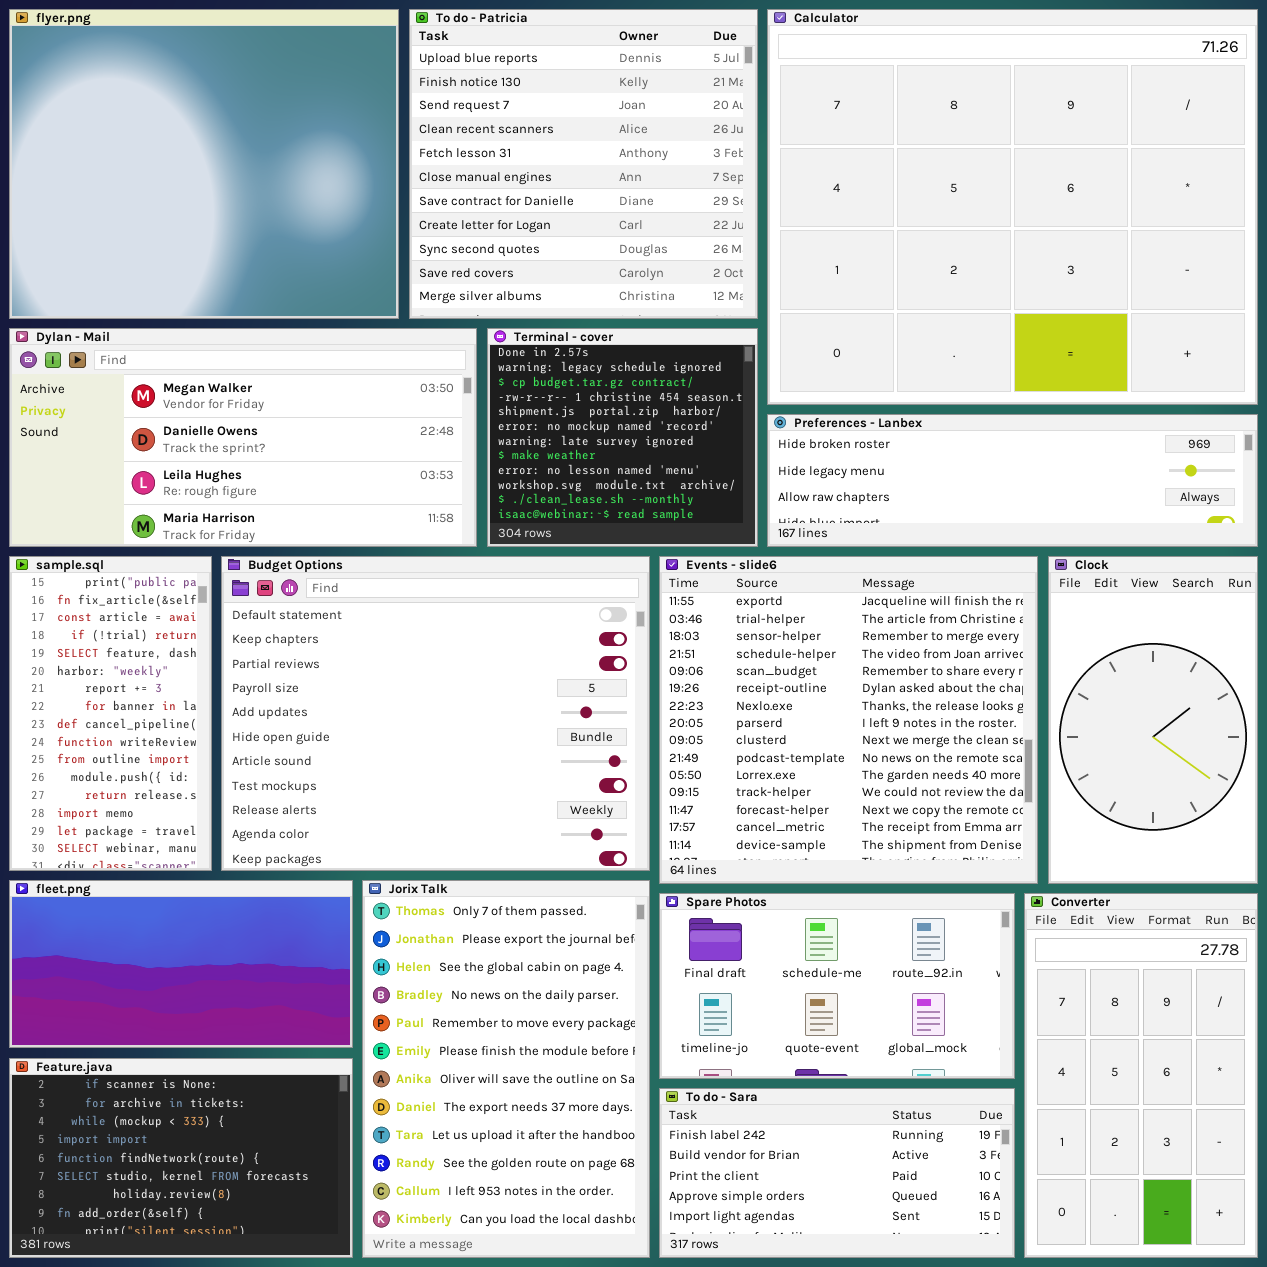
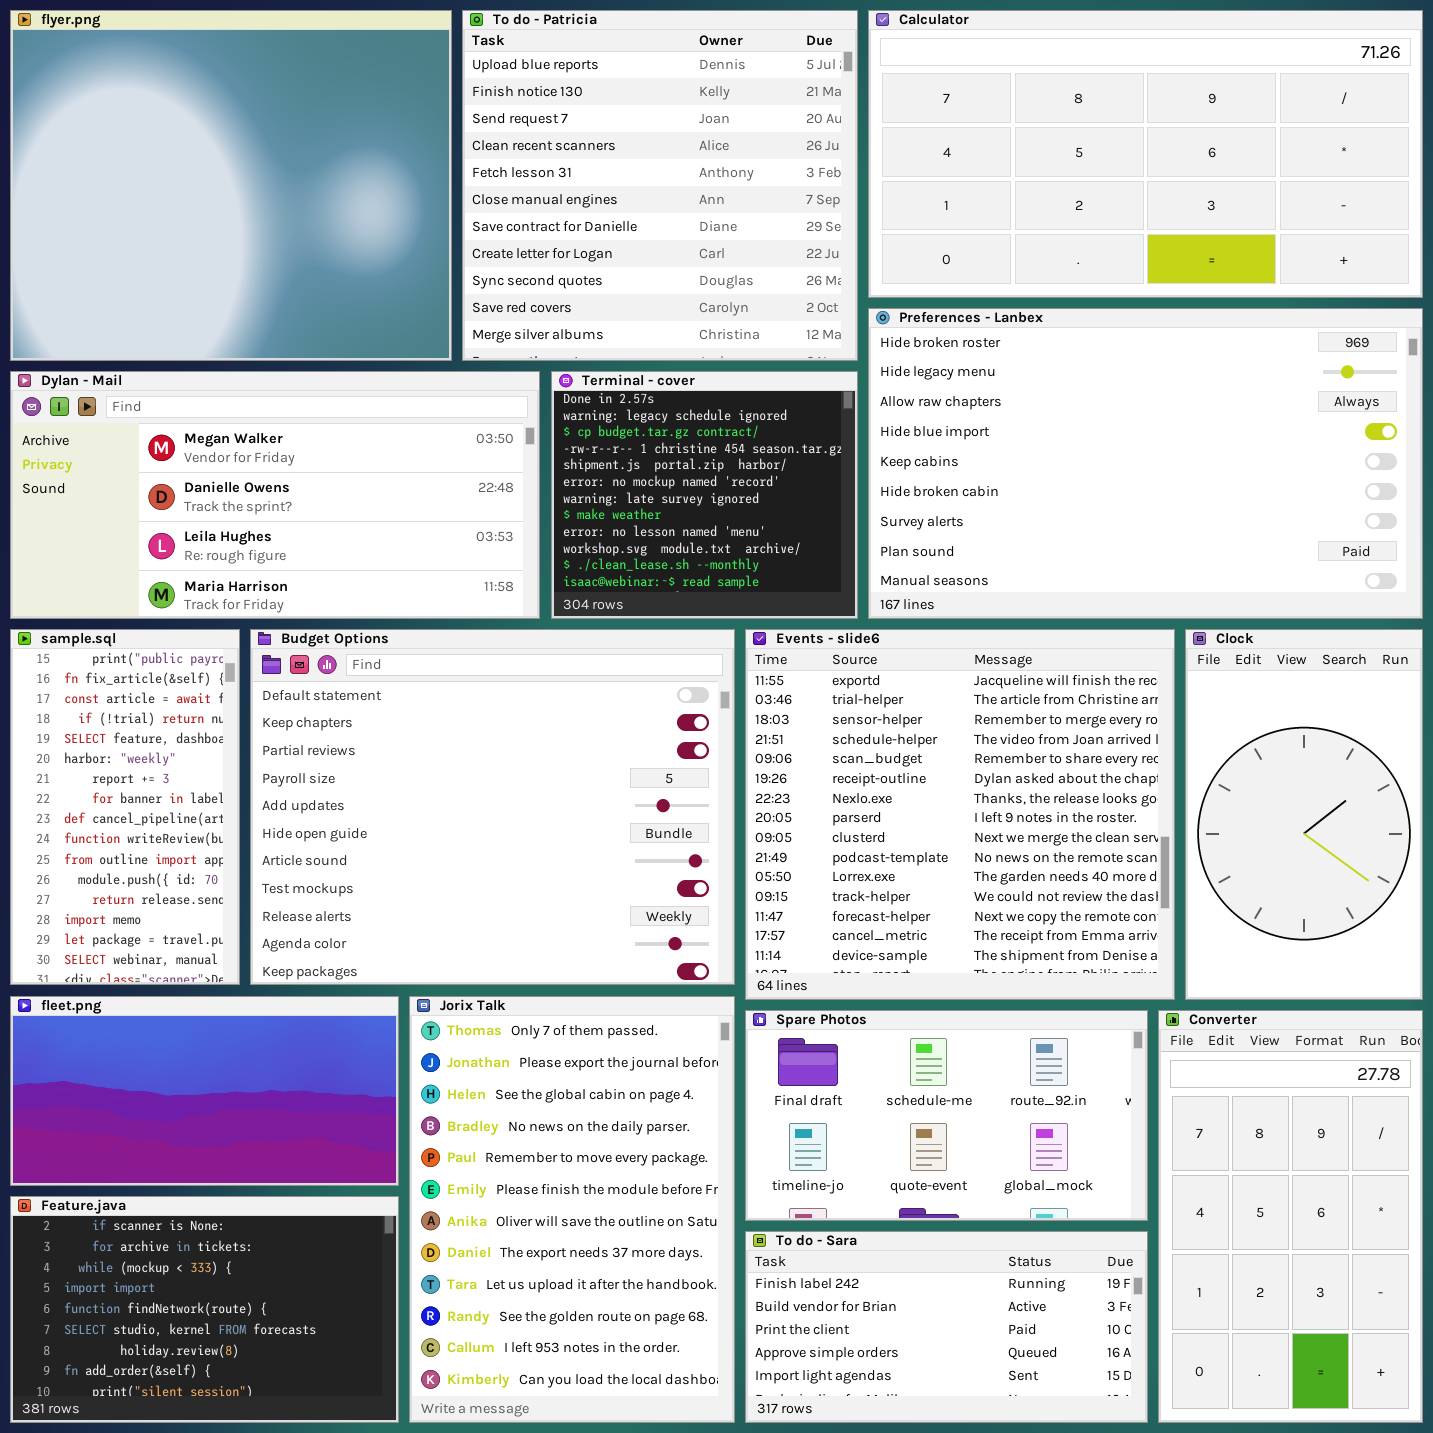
Calculator: [767,9,1258,405] -> [868,10,1423,298], resized
Preferences - Lanbex: [767,414,1258,547] -> [868,308,1423,619], resized

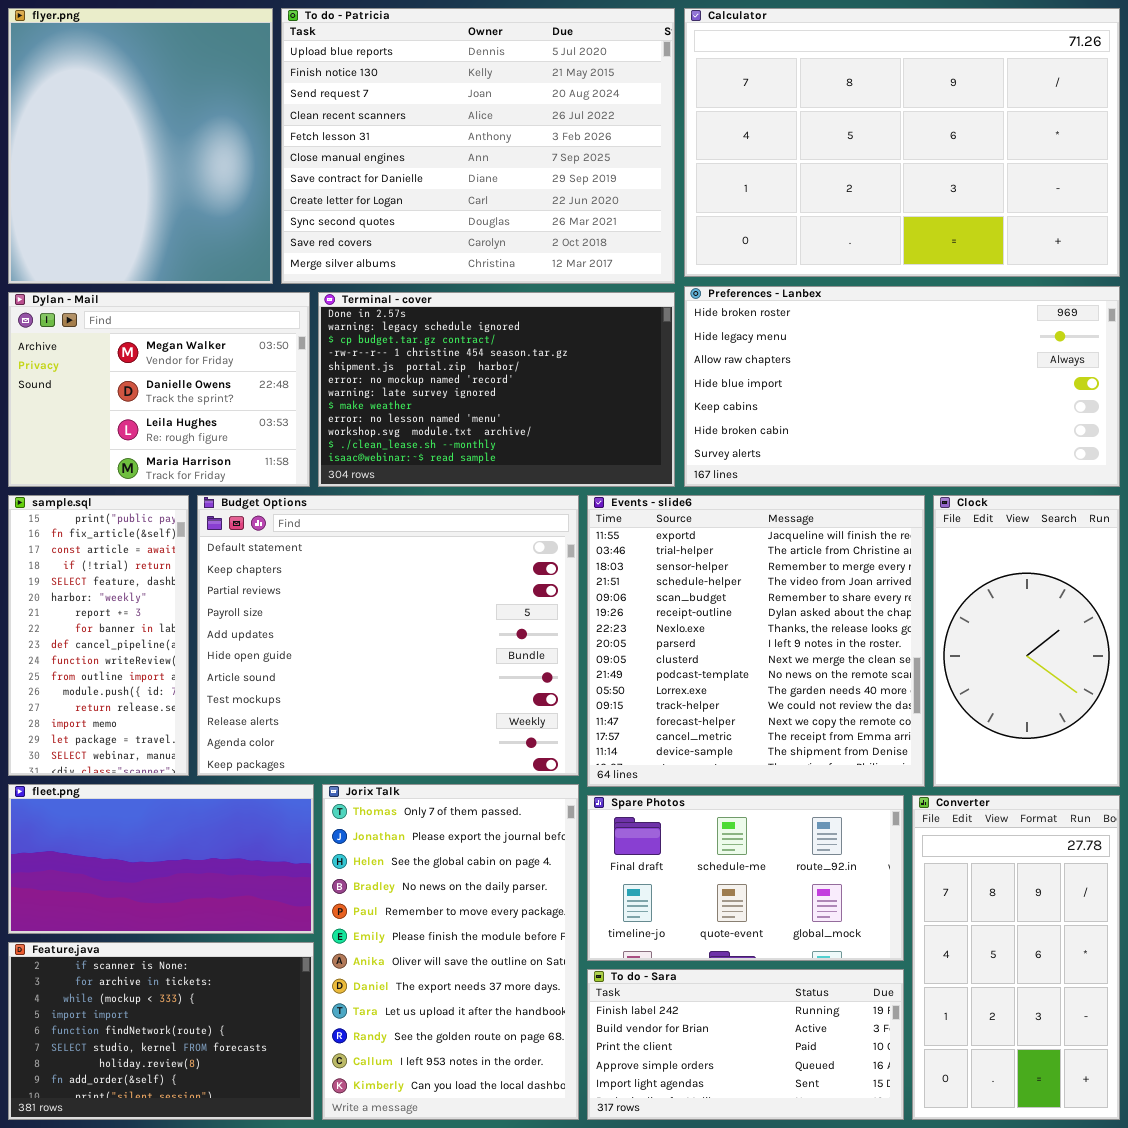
flyer.png: [10,10,452,361] -> [8,8,273,284], resized
To do - Patricia: [462,10,858,361] -> [281,8,675,284], resized
Calculator: [868,10,1423,298] -> [684,8,1120,277], resized
Preferences - Lanbex: [868,308,1423,619] -> [684,286,1120,487], resized
Dylan - Mail: [10,371,540,619] -> [8,292,310,487], resized
Terminal - cover: [551,371,858,619] -> [318,292,675,487], resized

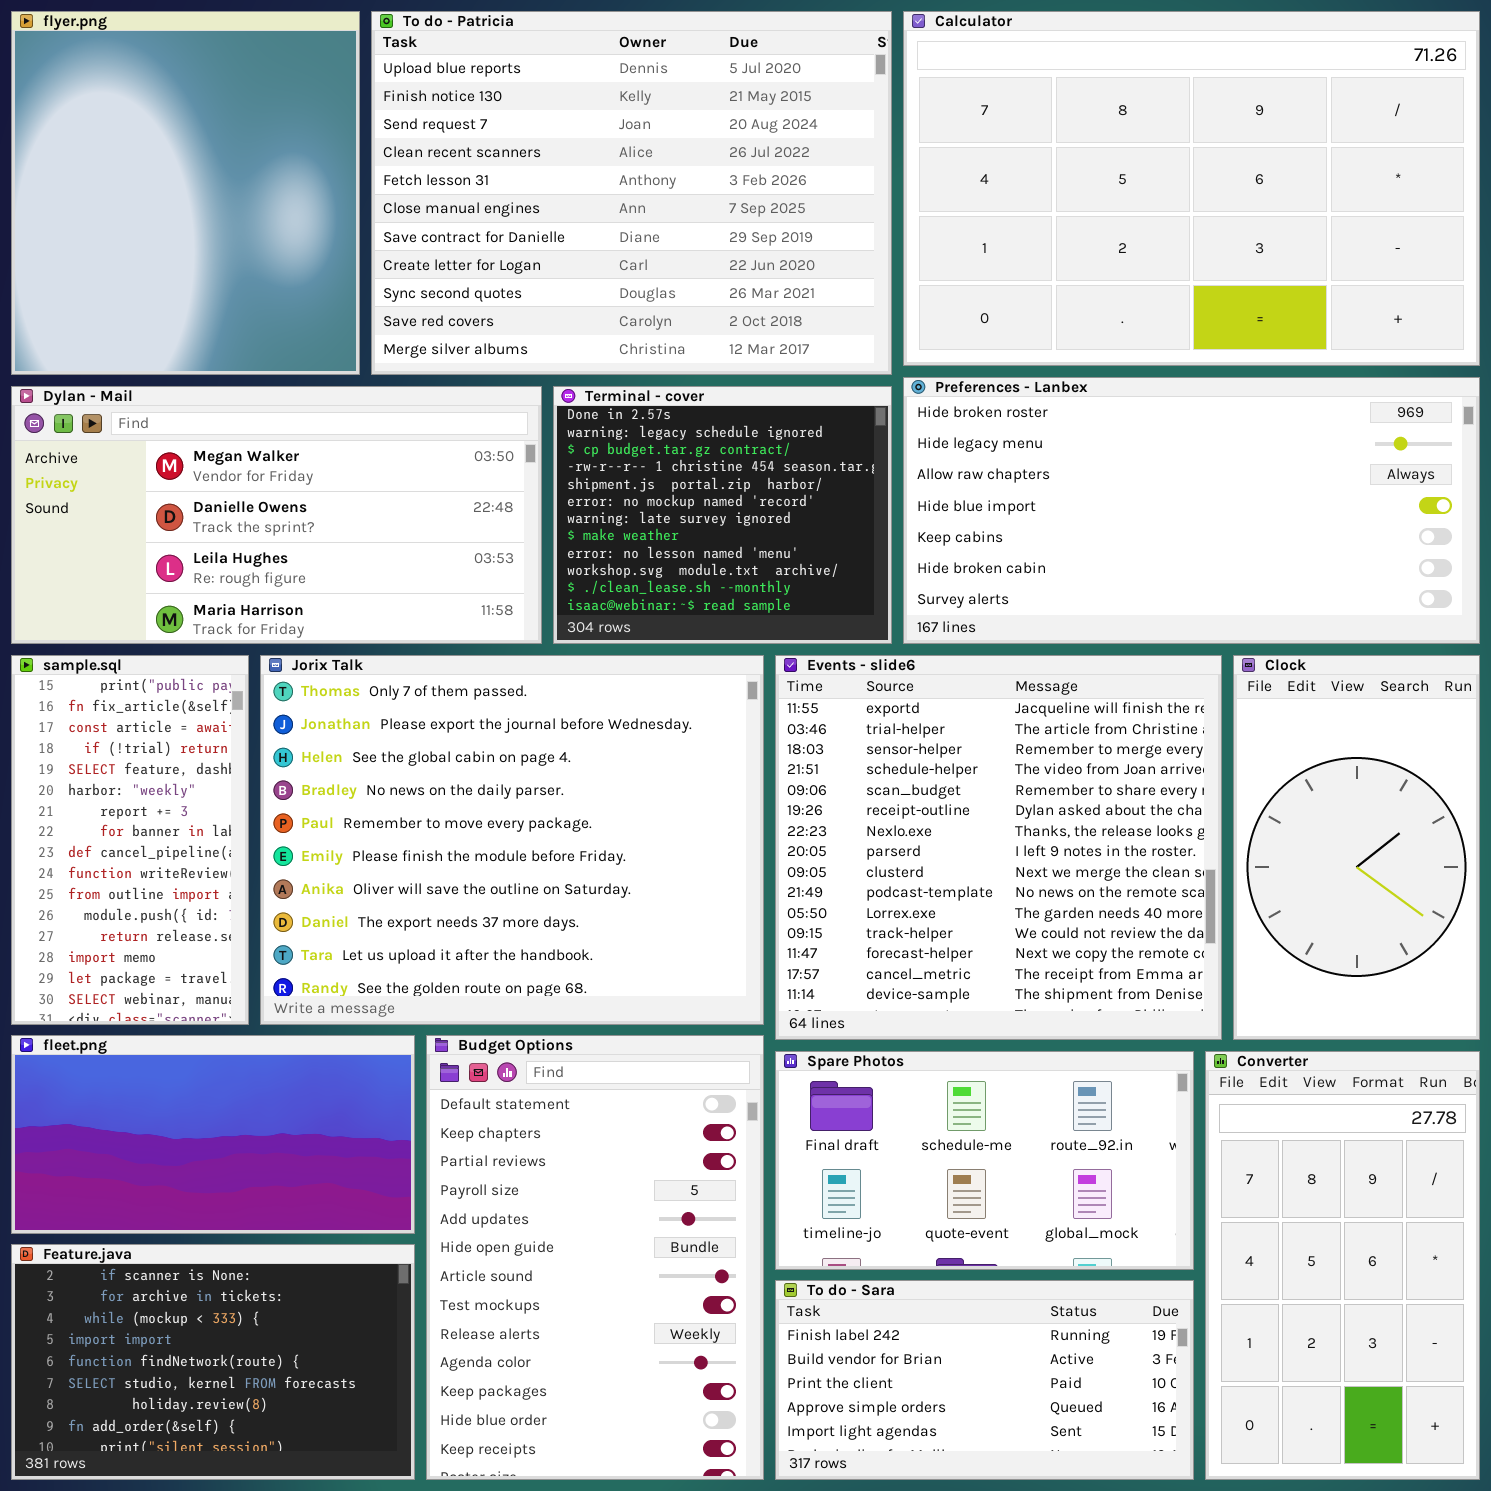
Dylan - Mail: [8,292,310,487] -> [11,386,542,644], resized
Terminal - cover: [318,292,675,487] -> [553,386,892,644], resized
Budget Options: [197,495,579,776] -> [426,1035,764,1480], moved, resized
Jorix Talk: [322,784,579,1120] -> [260,655,764,1025], moved, resized

